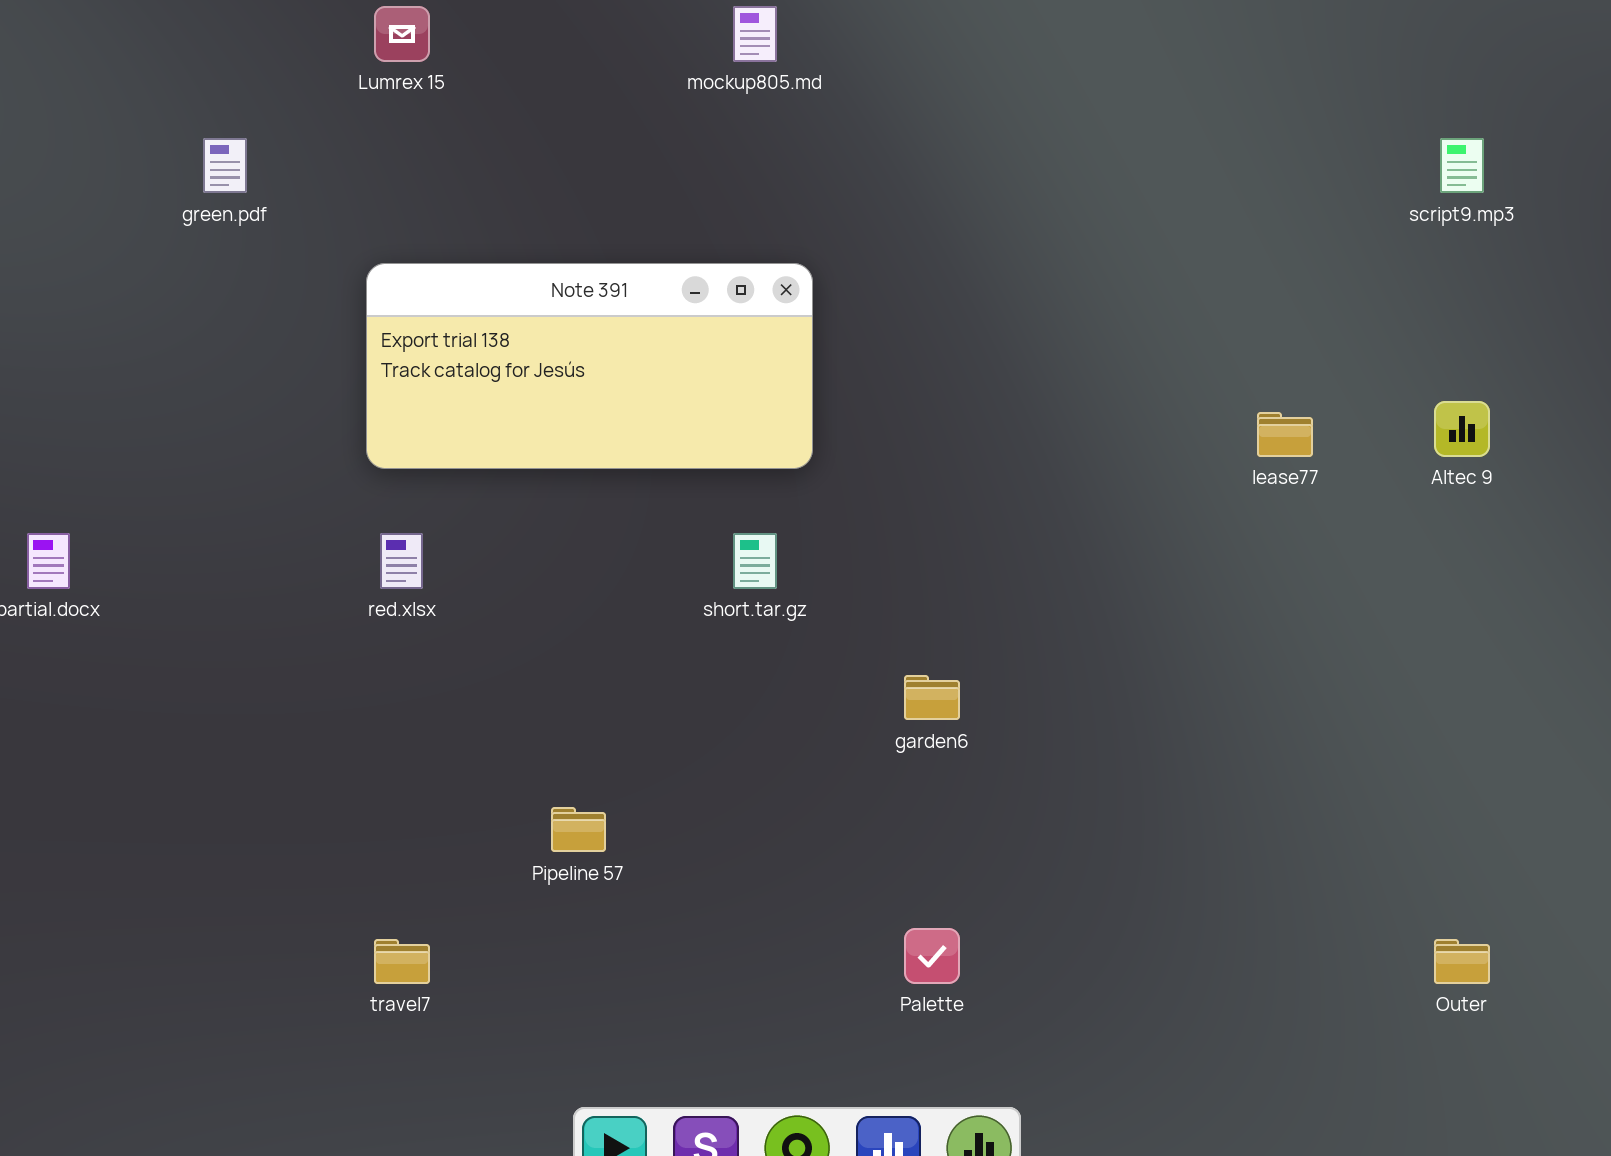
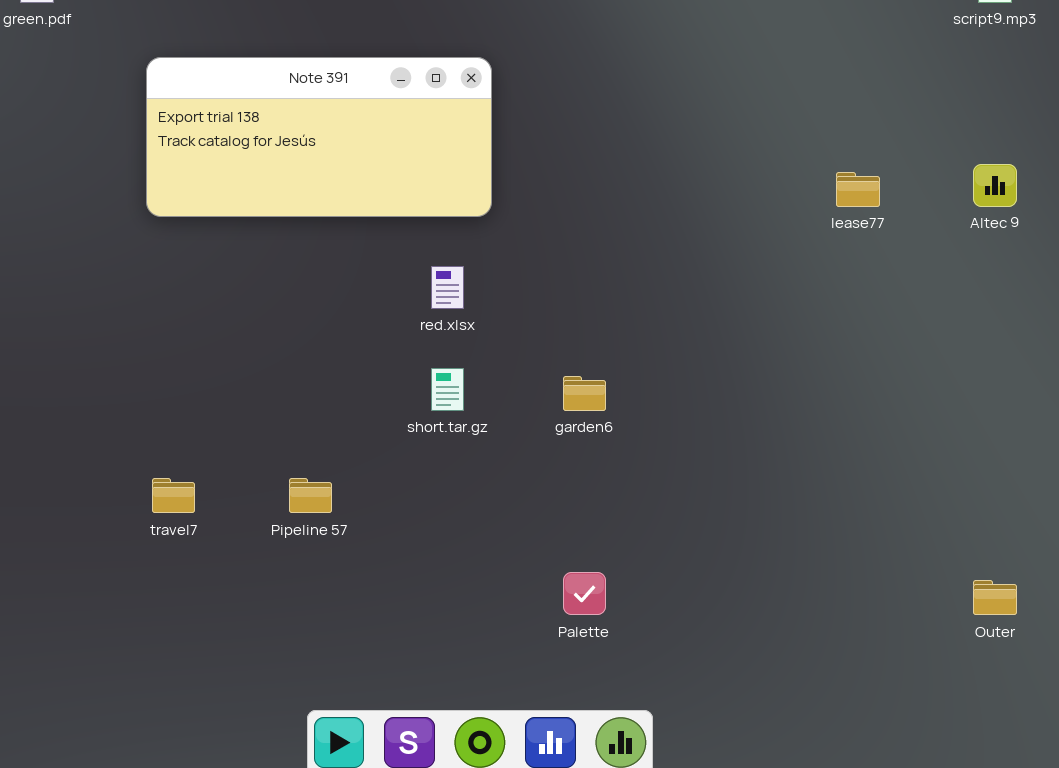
red.xlsx: [380,533,423,589] -> [431,266,464,309], moved
short.tar.gz: [733,533,777,589] -> [431,368,464,411], moved
travel7: [374,939,430,984] -> [152,478,195,513], moved

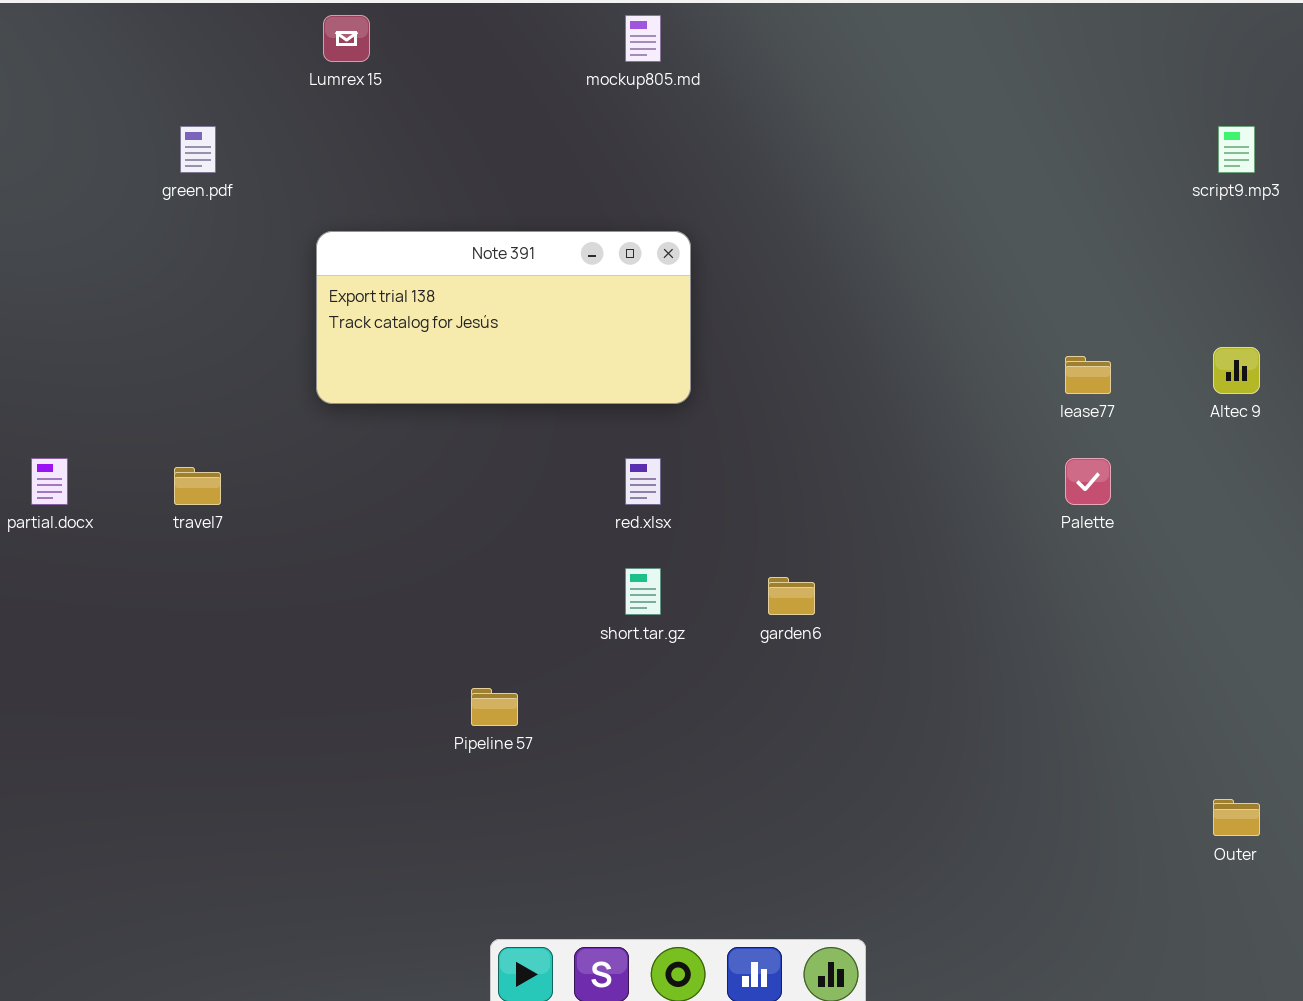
travel7: [152,478,195,513] -> [174,467,221,505], moved
Palette: [563,572,606,615] -> [1065,458,1111,505], moved

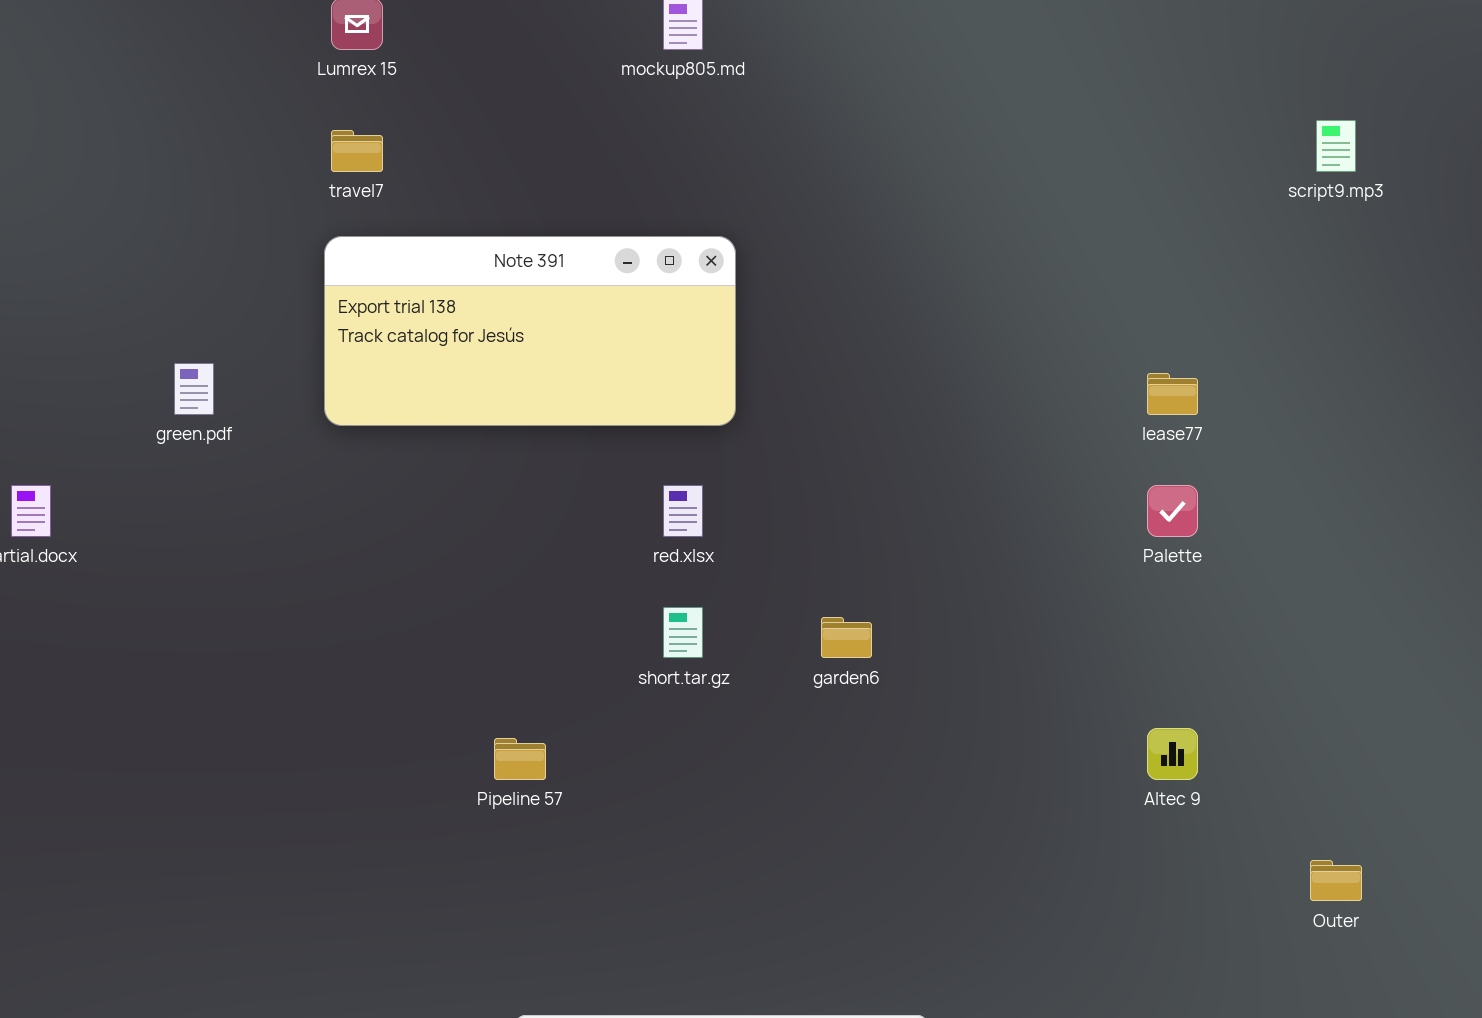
green.pdf: [180,126,216,173] -> [174,363,214,415], moved
Altec 9: [1213,347,1260,394] -> [1147,728,1198,780], moved
travel7: [174,467,221,505] -> [331,130,383,172], moved

